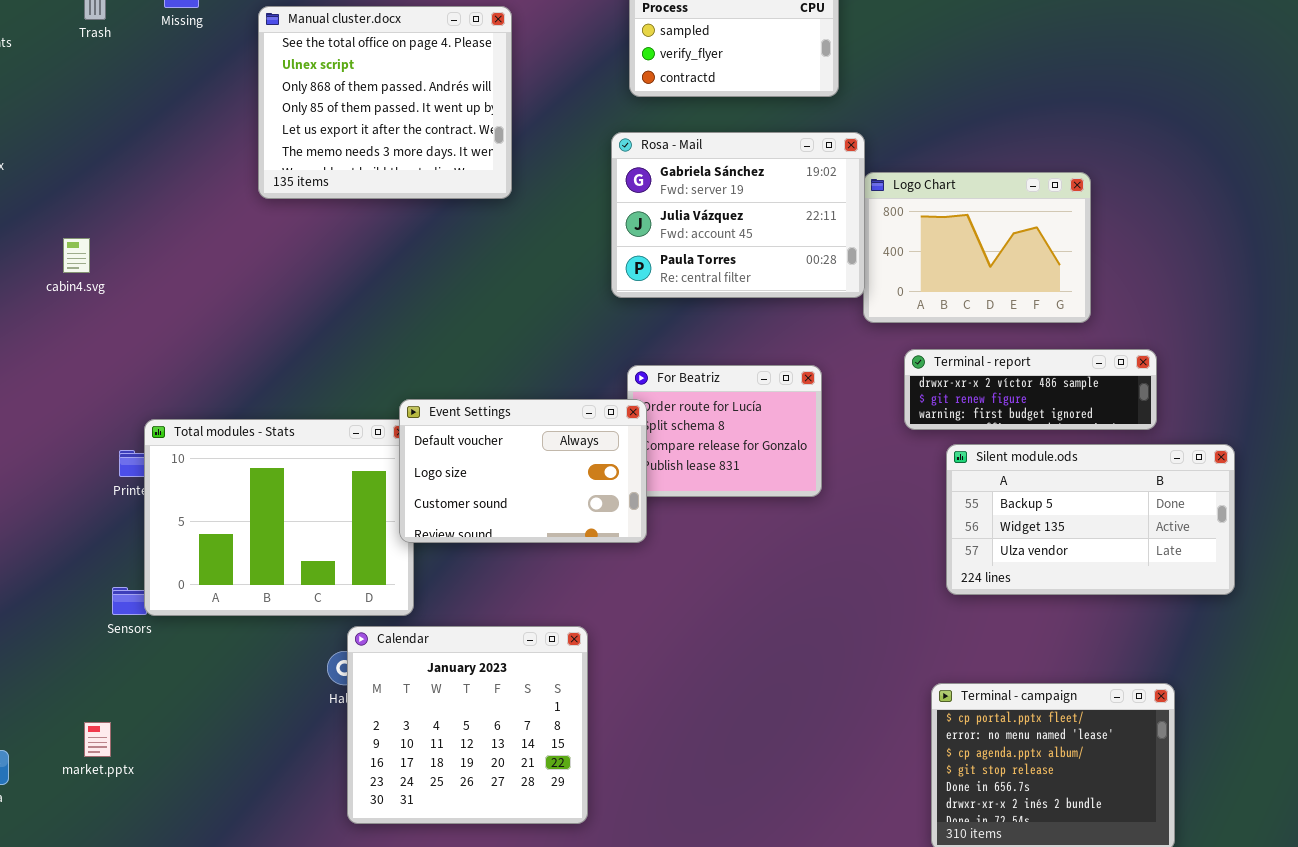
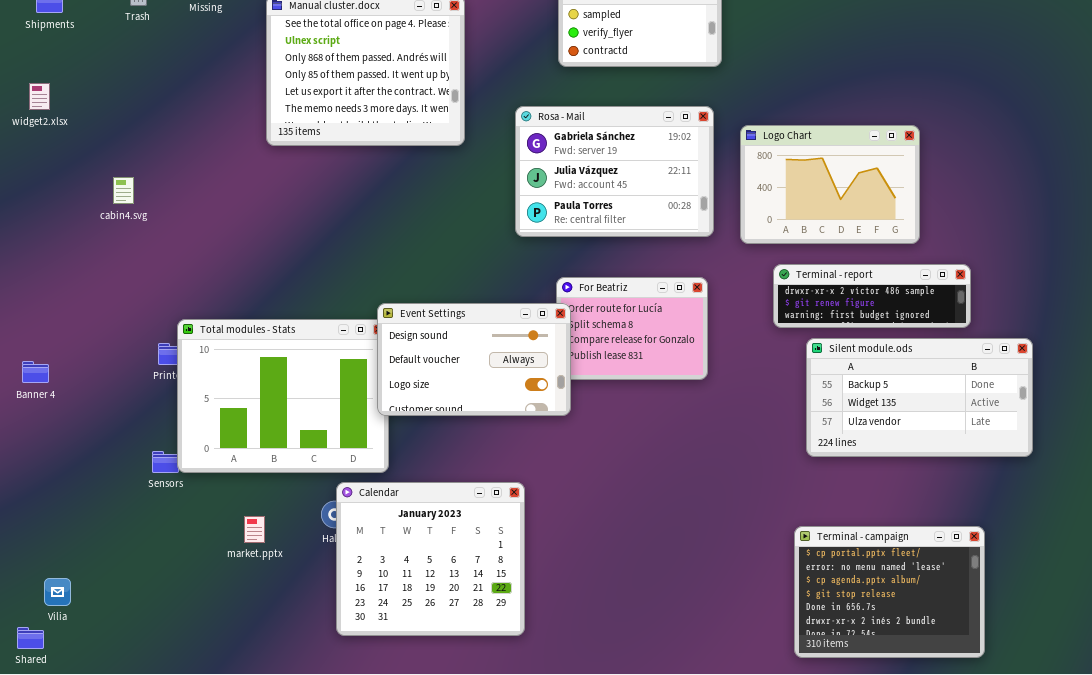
Rosa - Mail: [611,132,865,298] -> [515,106,714,237], moved
Event Settings: [399,399,647,543] -> [377,303,571,416], scrolled up 1 row
market.pptx: [84,722,111,757] -> [244,516,265,543], moved

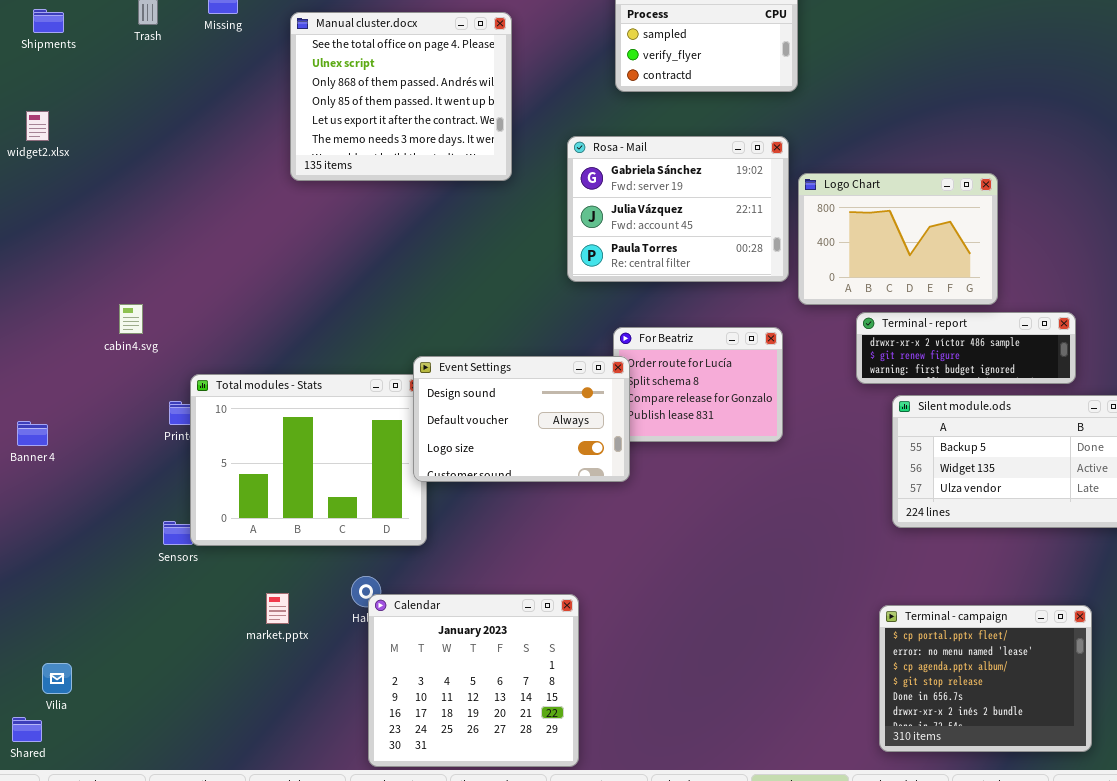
Logo Chart: [740,125,920,244] -> [798,173,998,305], moved
cabin4.svg: [113,177,134,204] -> [119,304,143,334], moved
Calendar: [336,482,525,636] -> [368,594,579,767], moved

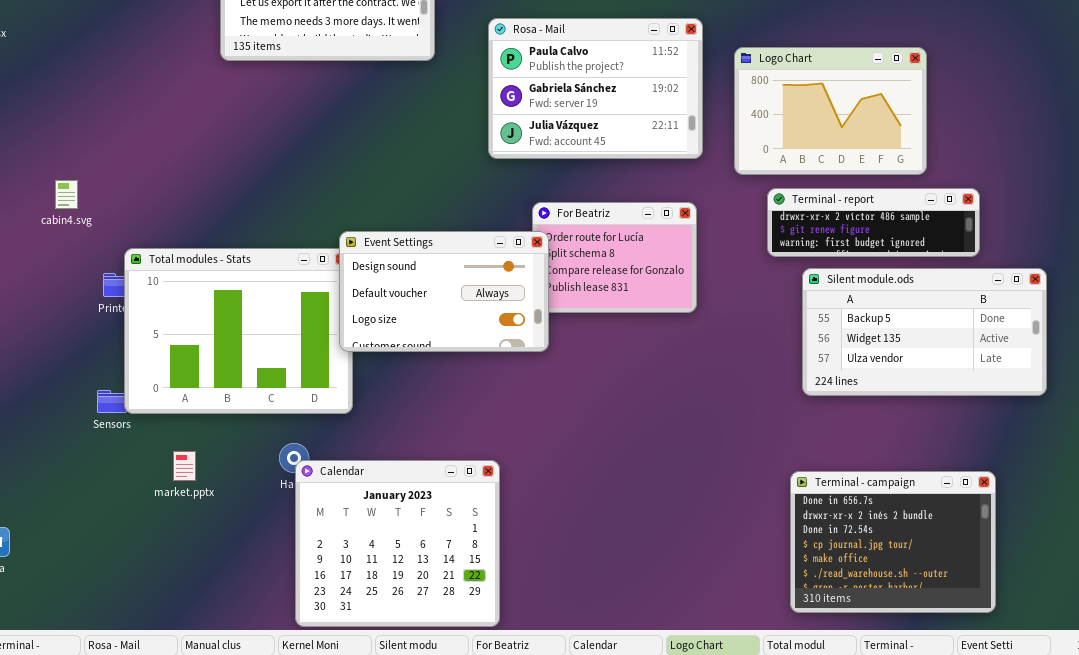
Rosa - Mail: [567,136,789,282] -> [488,18,703,159], scrolled up 1 row
Logo Chart: [798,173,998,305] -> [734,47,927,175], moved
market.pptx: [266,593,289,624] -> [173,451,196,481], moved
Terminal - campaign: [879,605,1092,752] -> [790,471,996,613], scrolled down 4 rows

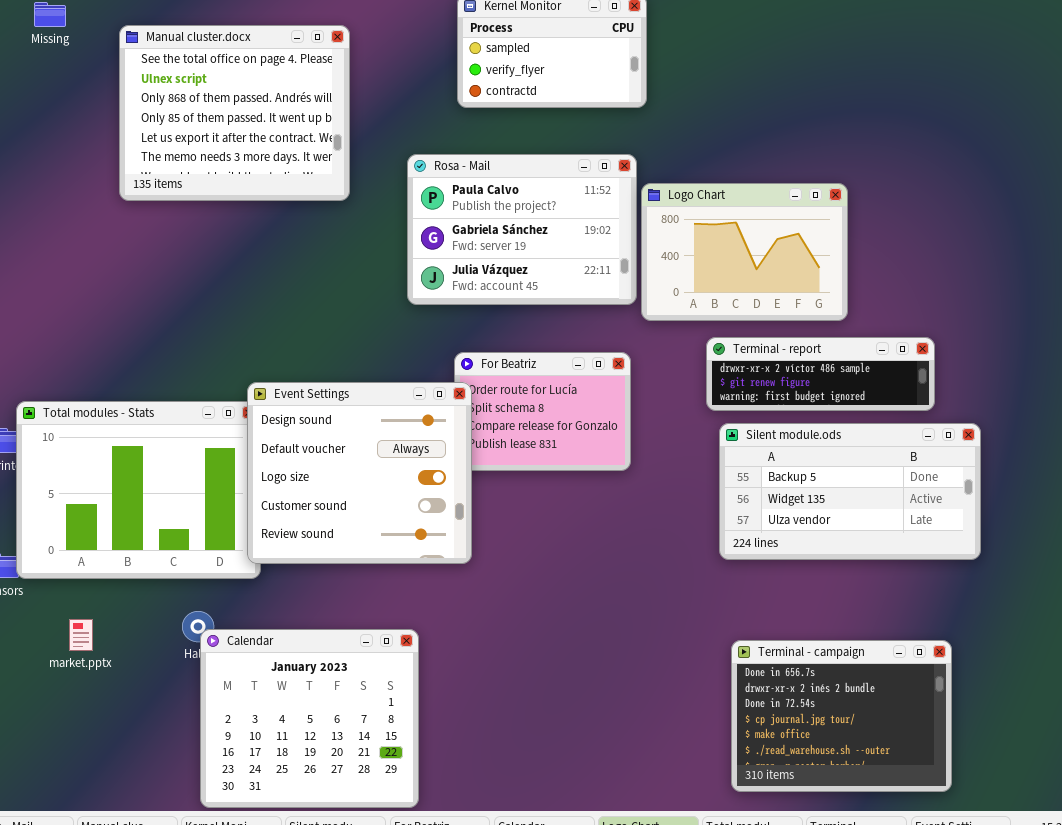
Logo Chart: [734,47,927,175] -> [641,183,848,321], moved
Event Settings: [339,231,549,352] -> [247,382,472,564], resized
Silent module.ods: [802,268,1047,396] -> [719,423,981,560], moved

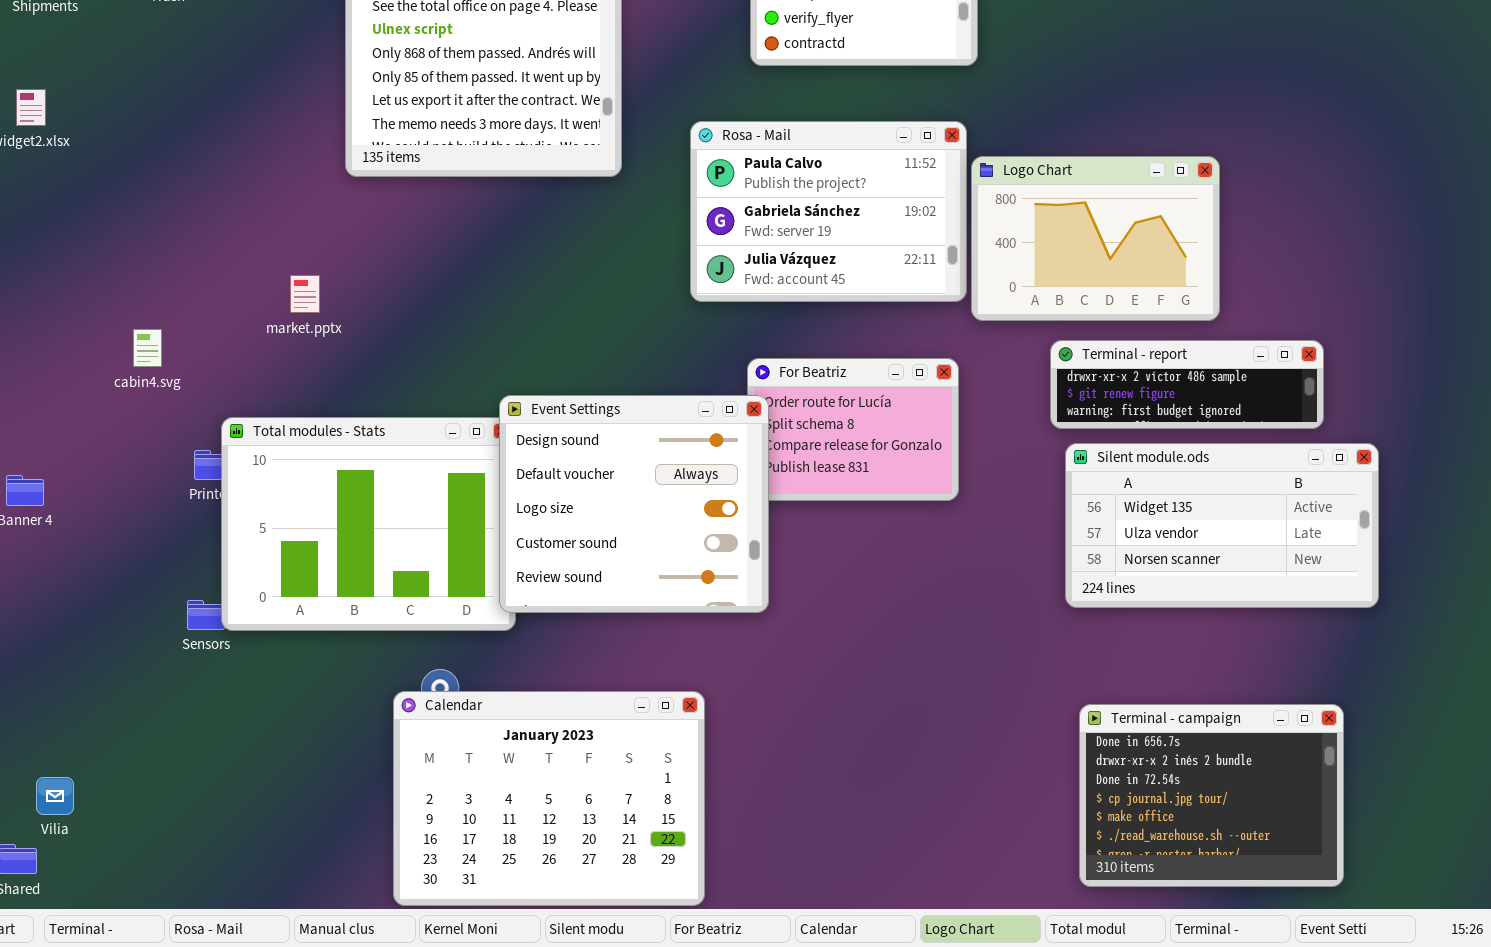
Silent module.ods: [719,423,981,560] -> [1065,443,1379,608], scrolled down 1 row
market.pptx: [69,619,93,651] -> [290,275,320,313], moved
Calendar: [200,629,419,808] -> [393,691,705,906], resized

